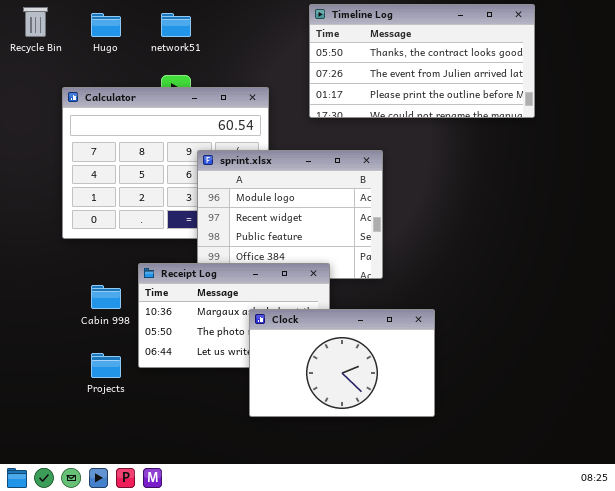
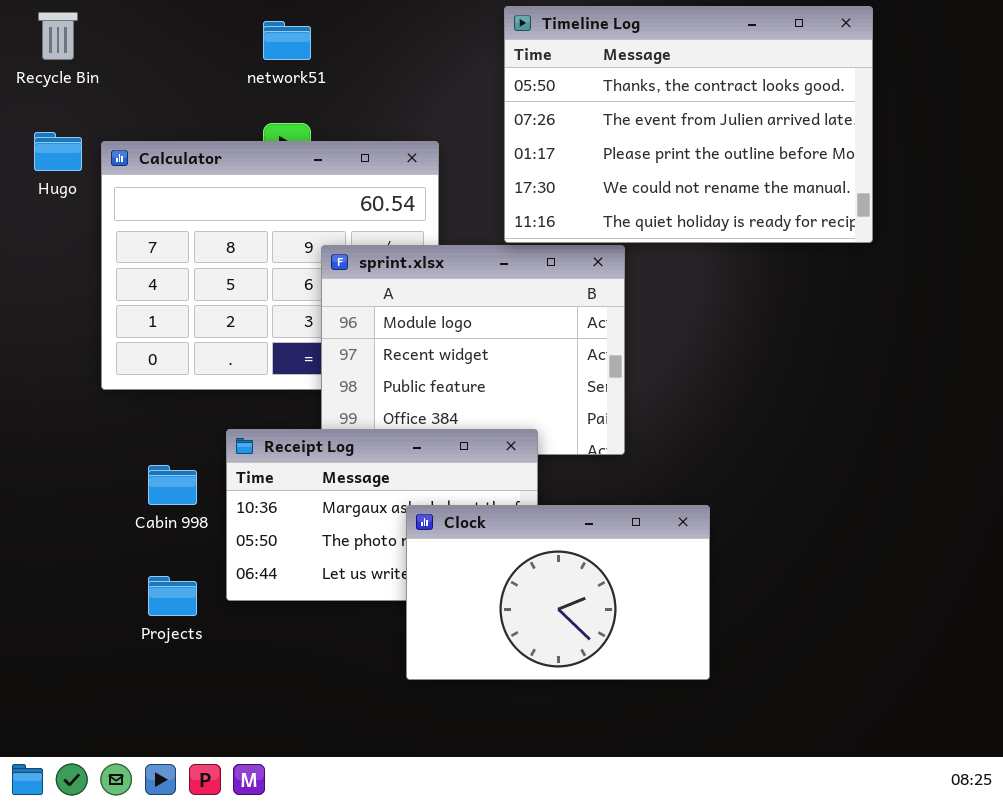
Timeline Log: [309,4,535,118] -> [504,6,873,243], resized
Hugo: [91,13,121,37] -> [34,132,82,171], moved

